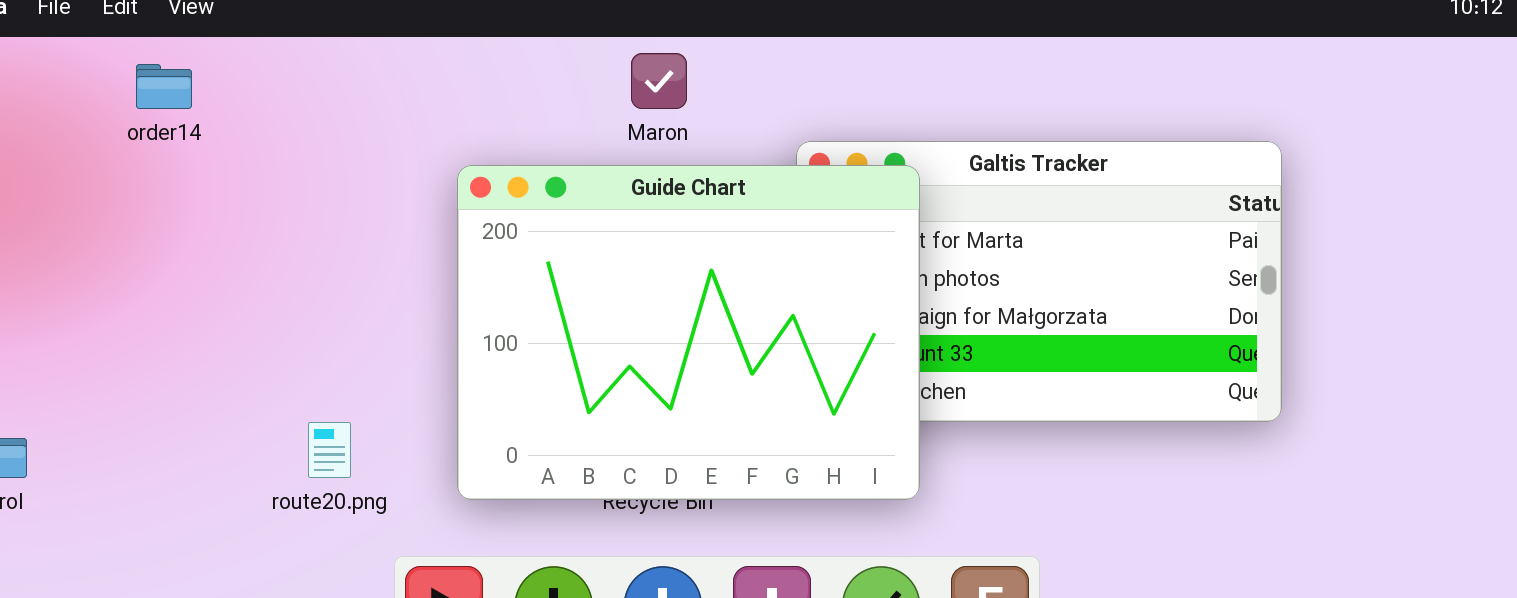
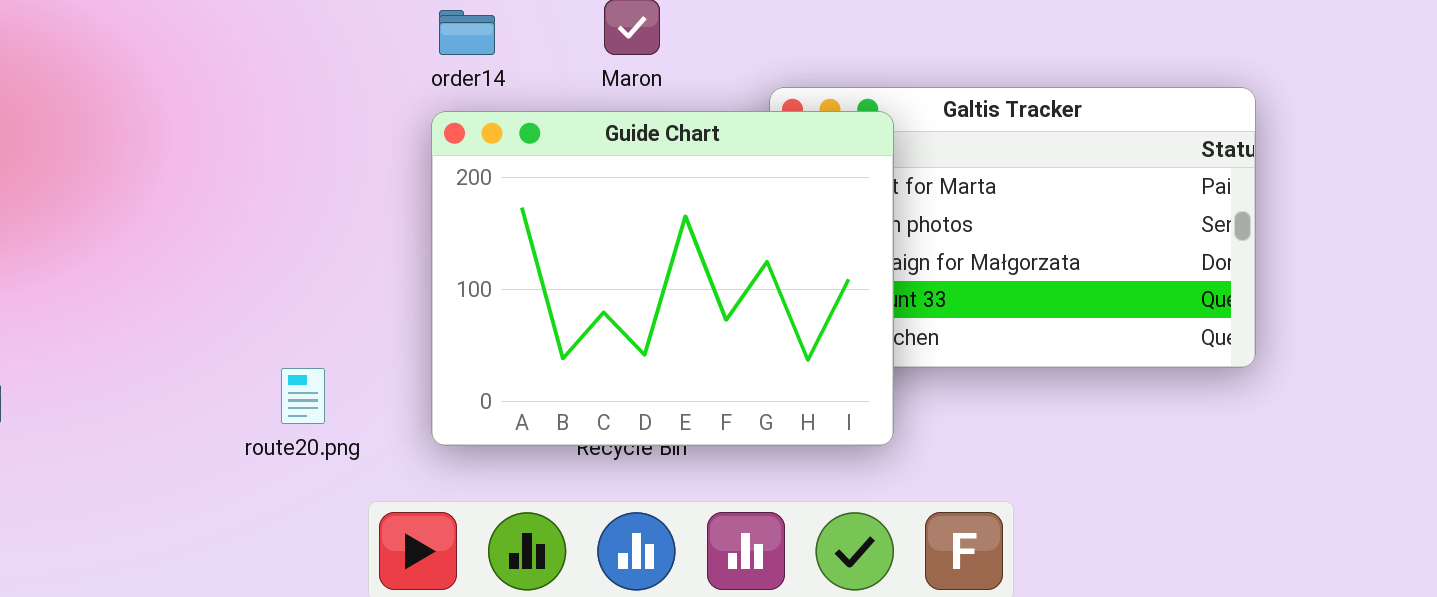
order14: [136,64,192,109] -> [439,10,495,55], moved

